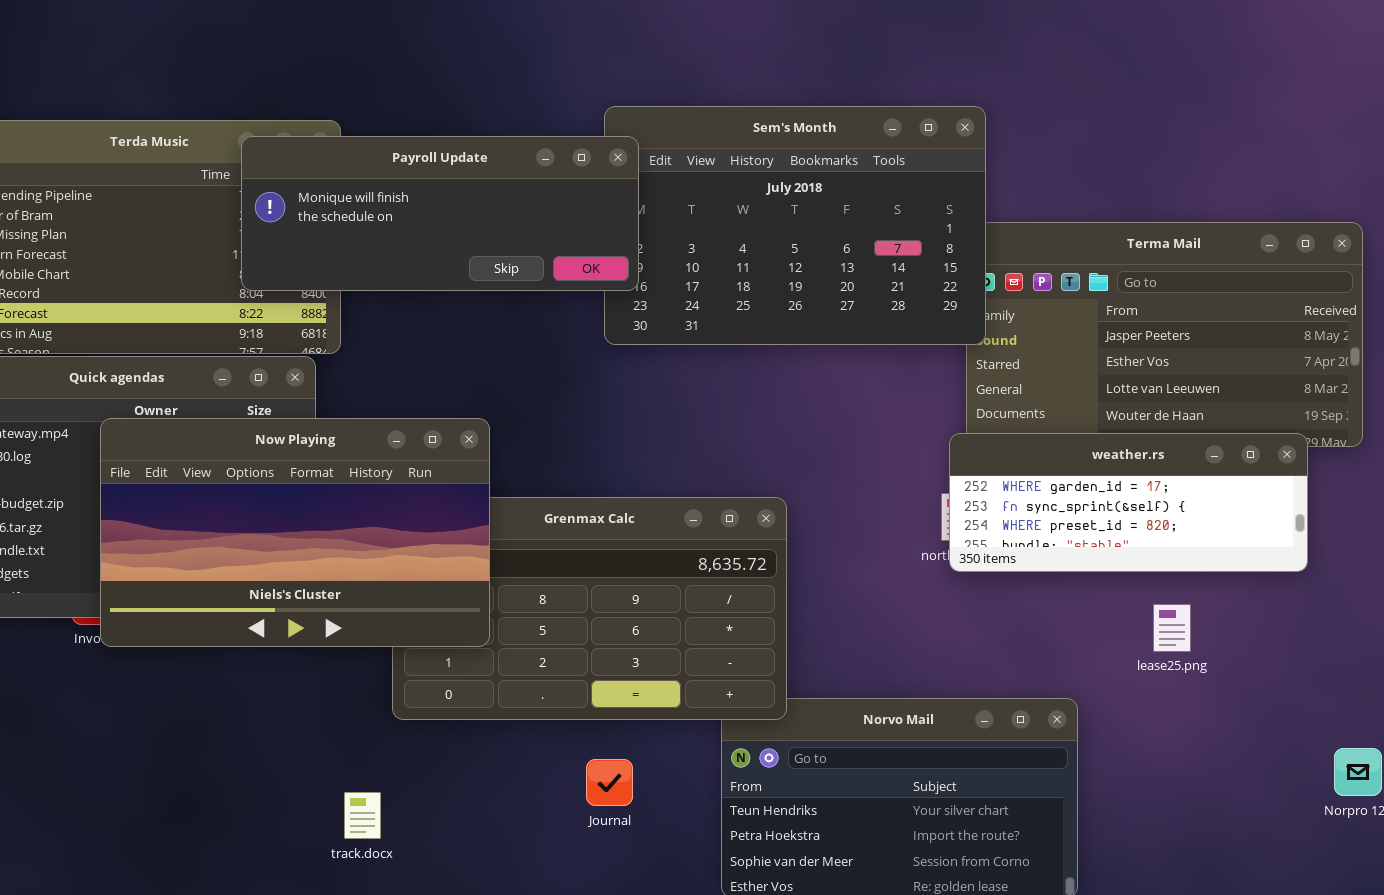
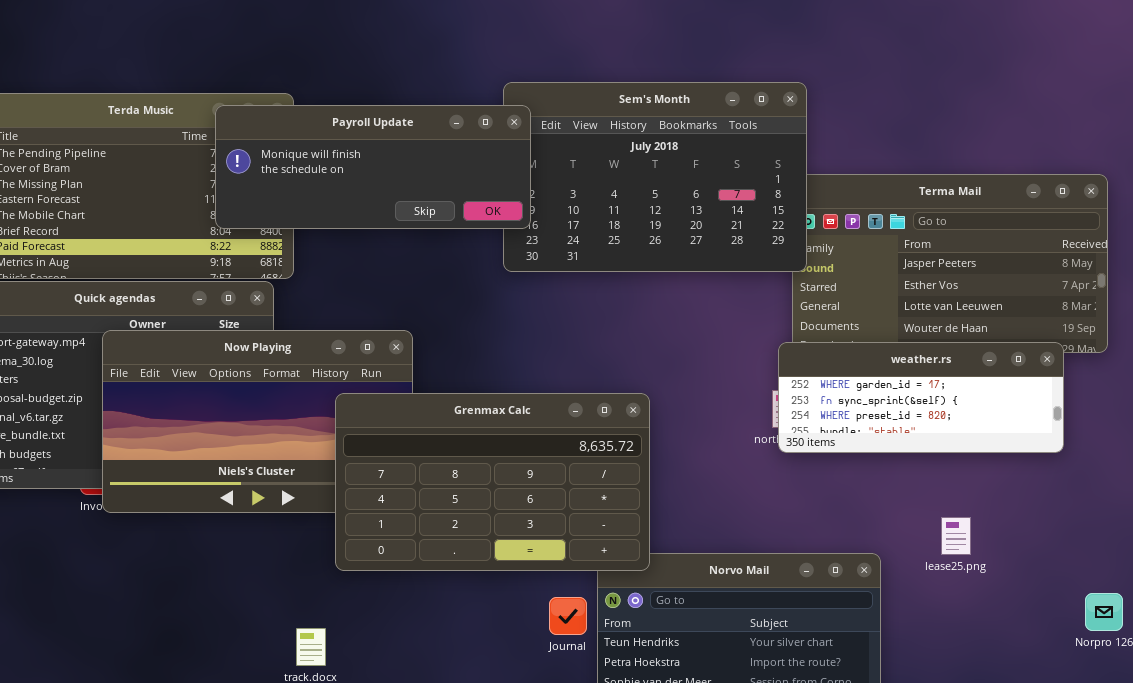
Grenmax Calc: [392,497,787,720] -> [335,393,650,571], raised
lease25.png: [1153,604,1191,652] -> [941,517,971,555], moved
Journal: [586,759,633,806] -> [549,597,587,635], moved

